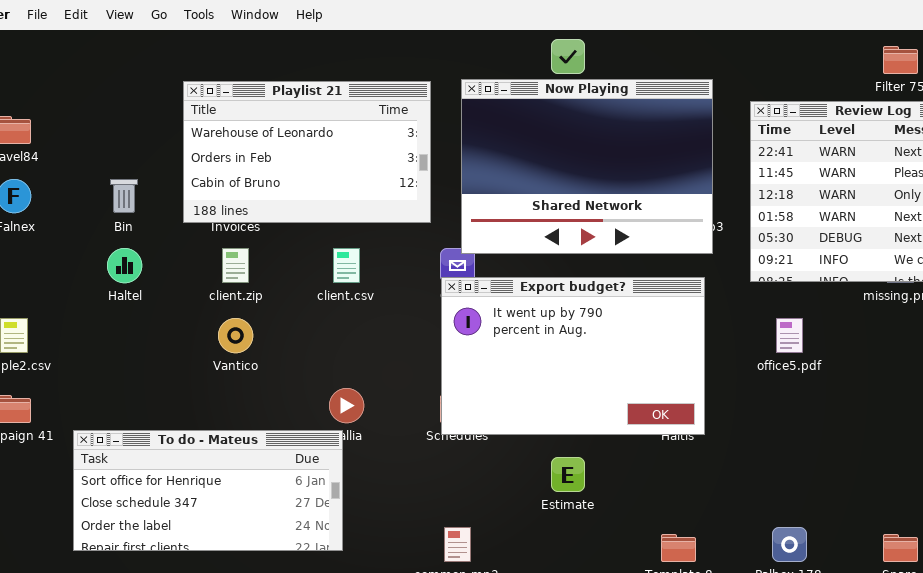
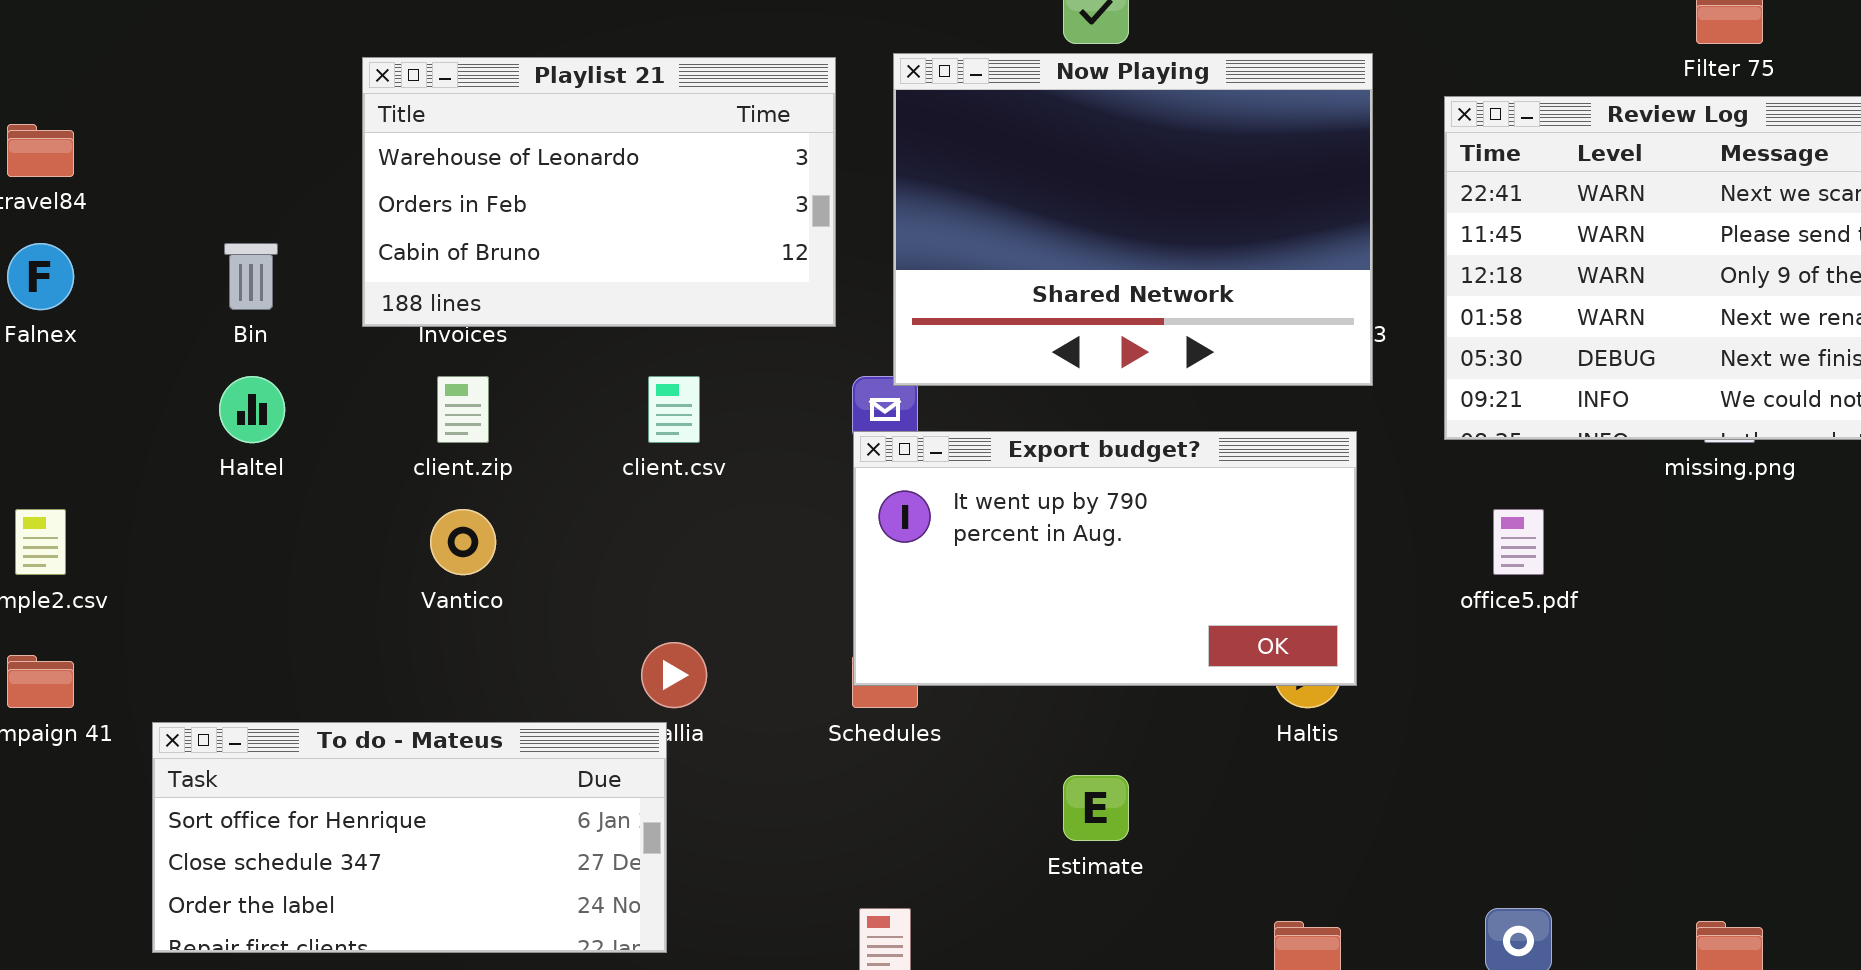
Export budget?: [441,277,705,435] -> [853,431,1357,686], resized

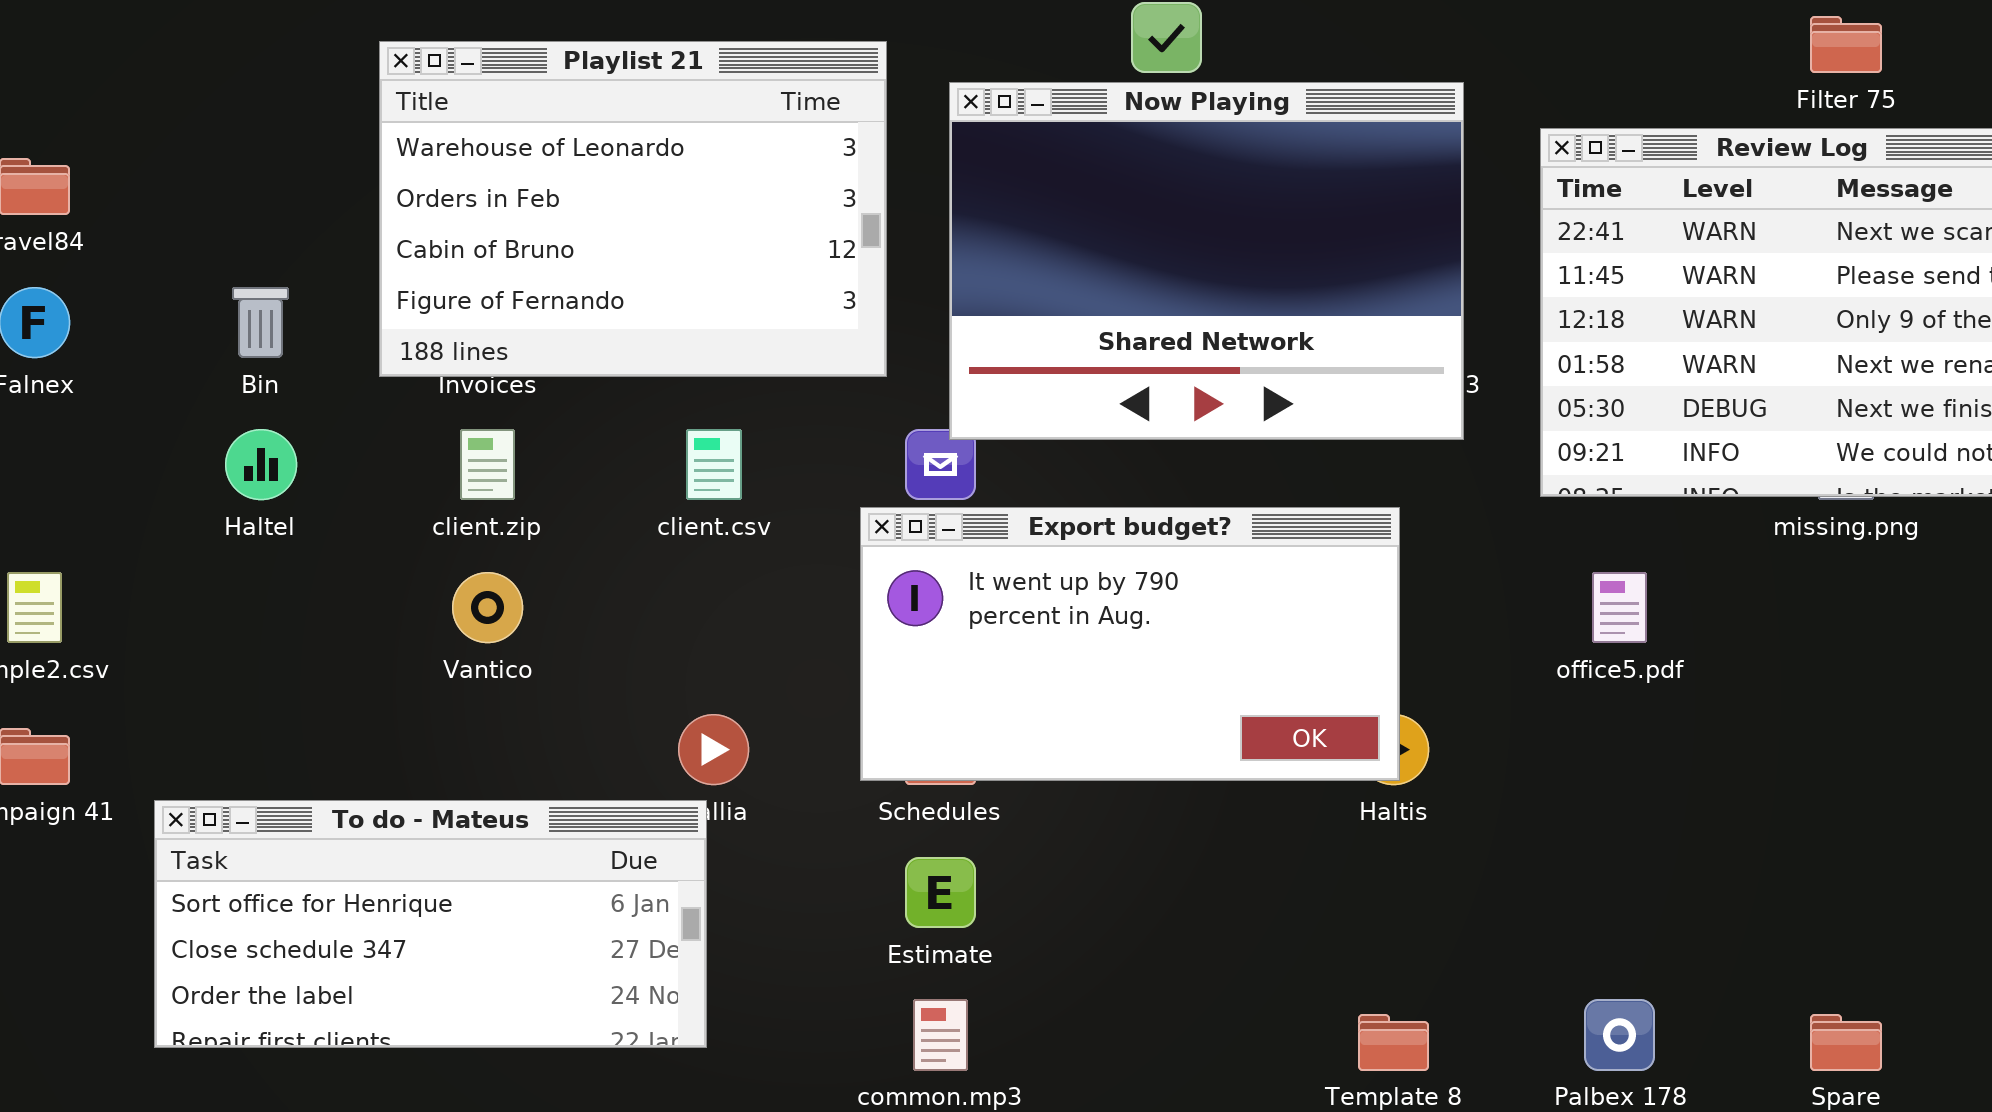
Playlist 21: [362,57,836,327] -> [379,41,887,377], resized
Export budget?: [853,431,1357,686] -> [860,507,1400,781], moved
Estimate: [1063,775,1129,841] -> [905,857,976,928], moved

